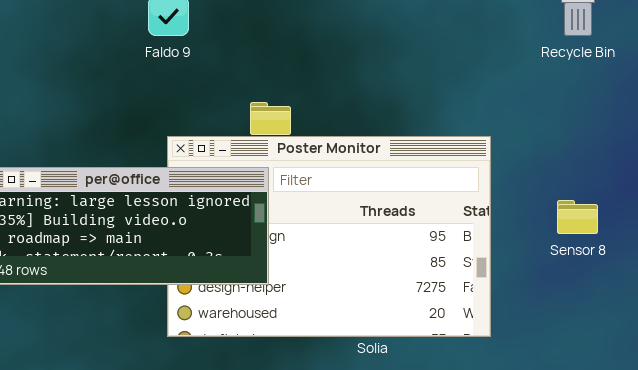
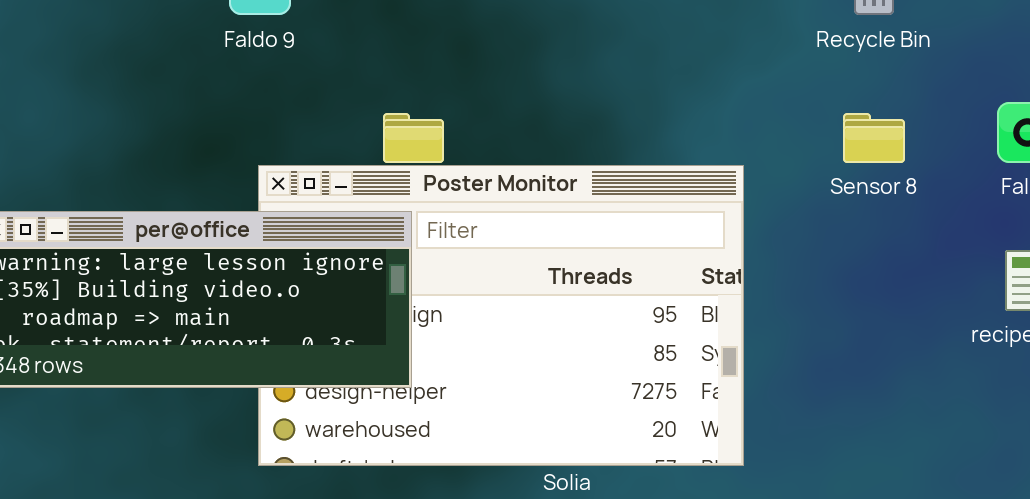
Sensor 8: [557,200,598,234] -> [843,113,905,163], moved

